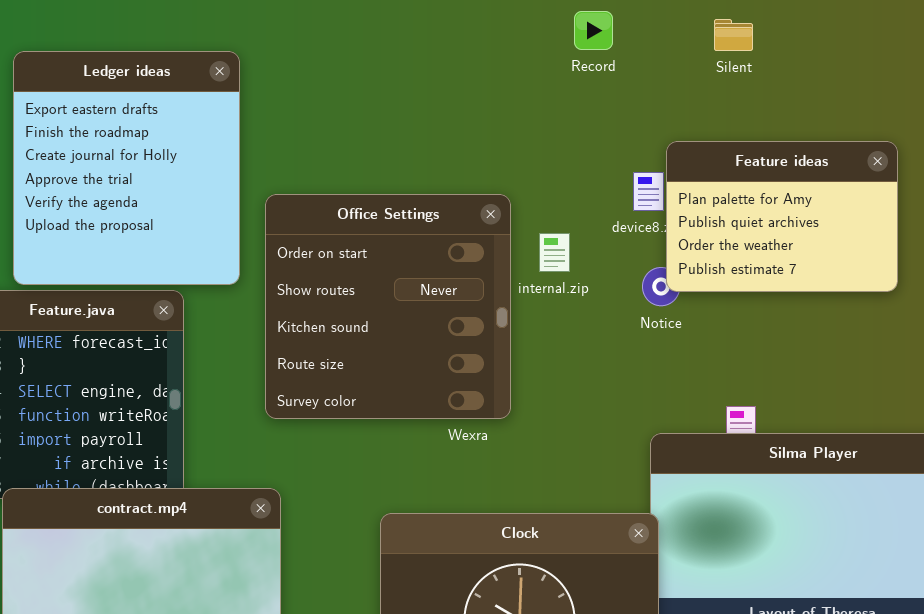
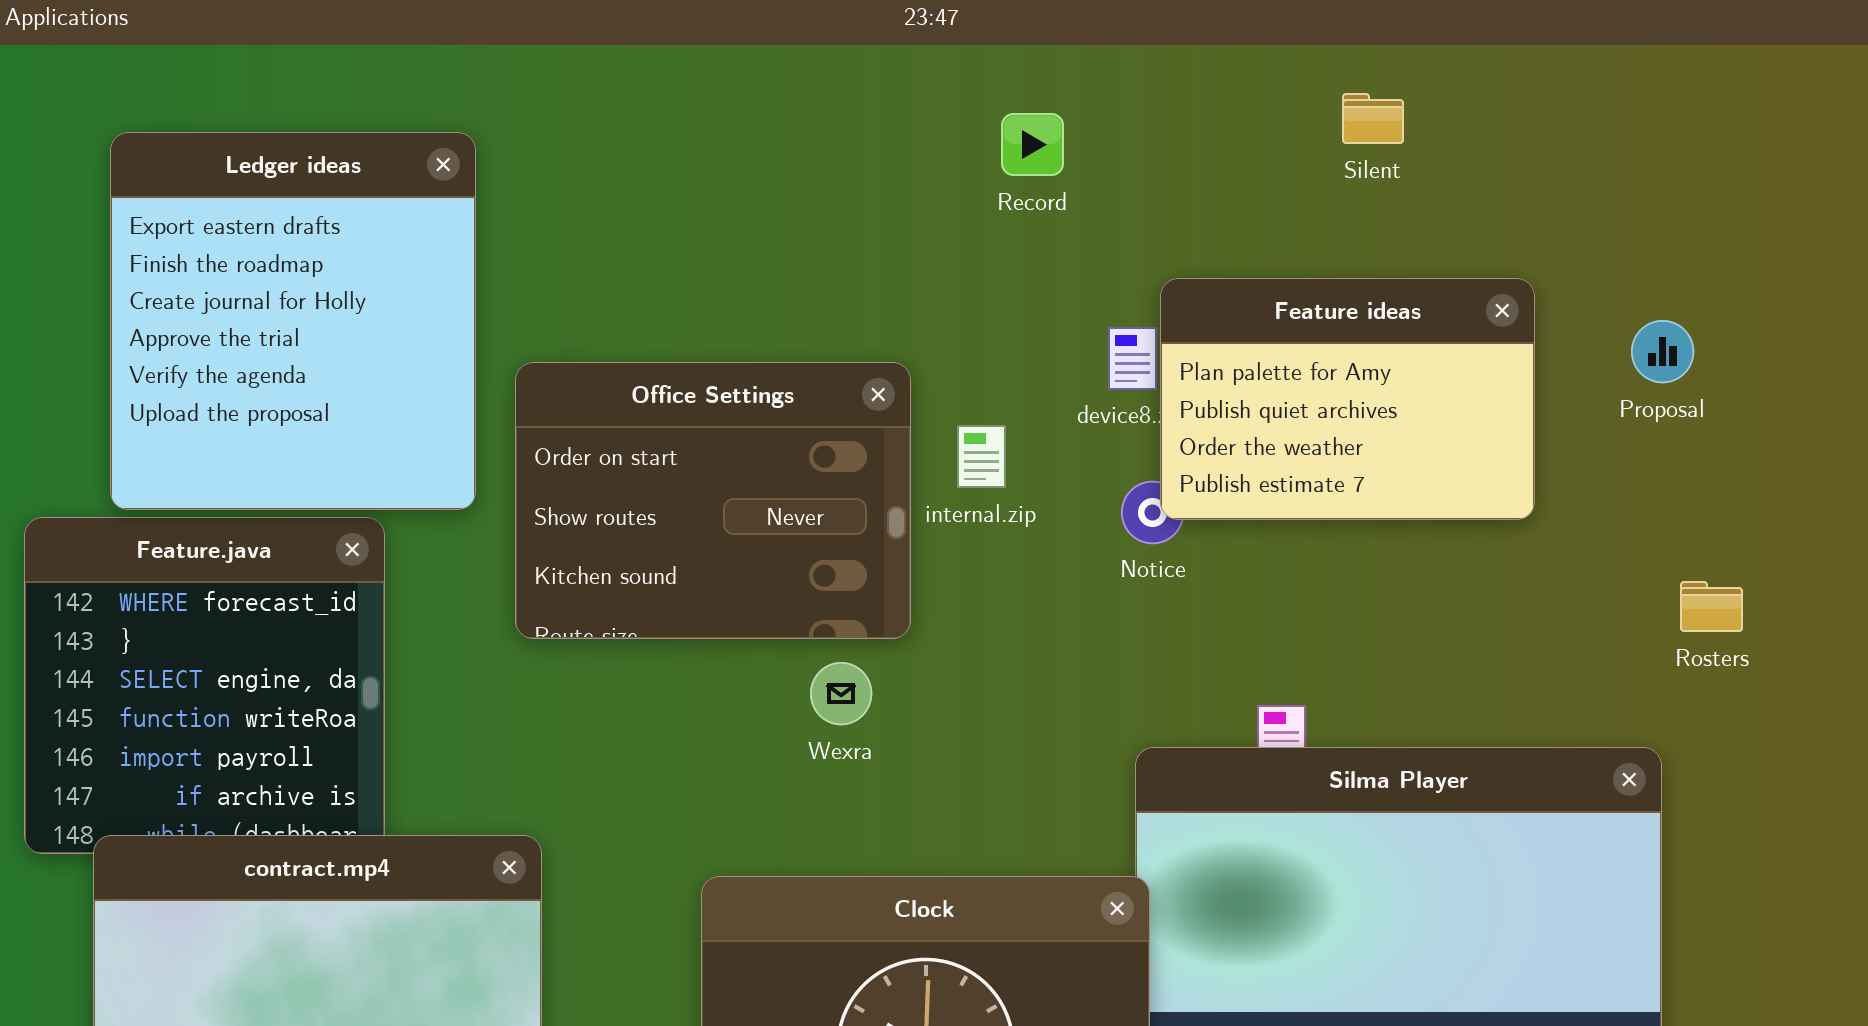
Record: [574,11,613,50] -> [1001,113,1064,176], moved
Silent: [714,19,753,51] -> [1342,93,1404,144], moved
Office Settings: [265,194,511,419] -> [515,362,911,639], resized

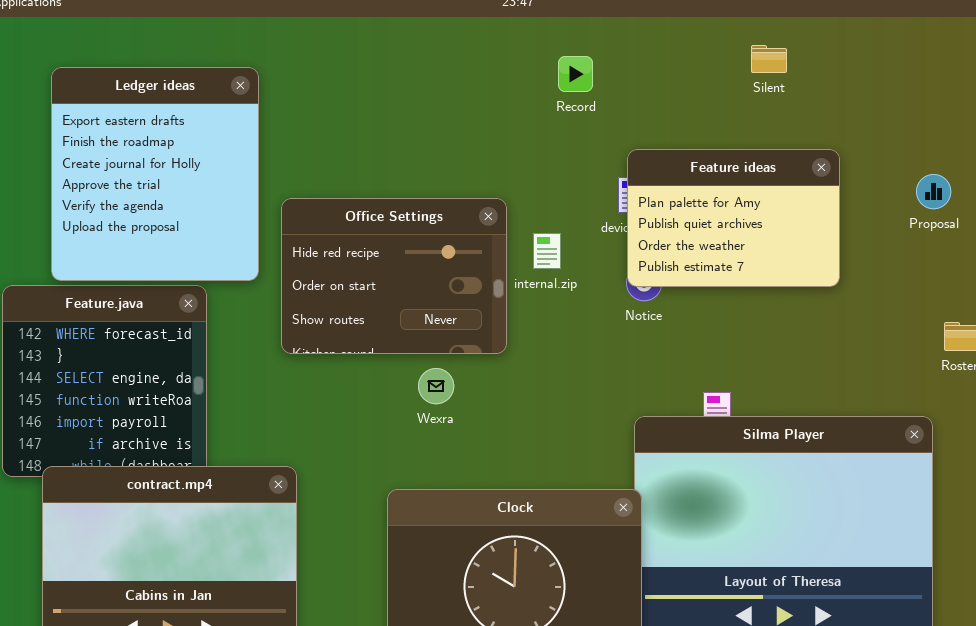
Feature ideas: [1160,278,1535,520] -> [627,149,840,287], moved
Office Settings: [515,362,911,639] -> [281,198,507,354], scrolled up 1 row
Wexra: [810,662,872,725] -> [418,368,454,404], moved

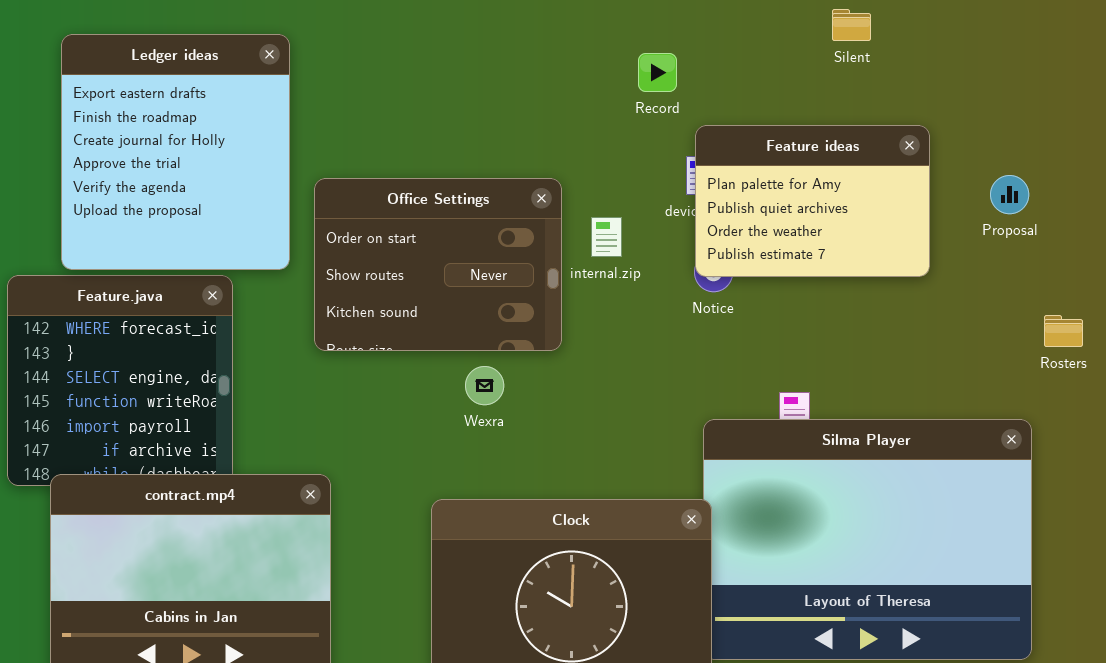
Record: [558,56,593,92] -> [638,53,677,92], moved
Proposal: [916,174,951,209] -> [990,175,1029,214], moved
Office Settings: [281,198,507,354] -> [314,178,562,351], scrolled down 1 row

